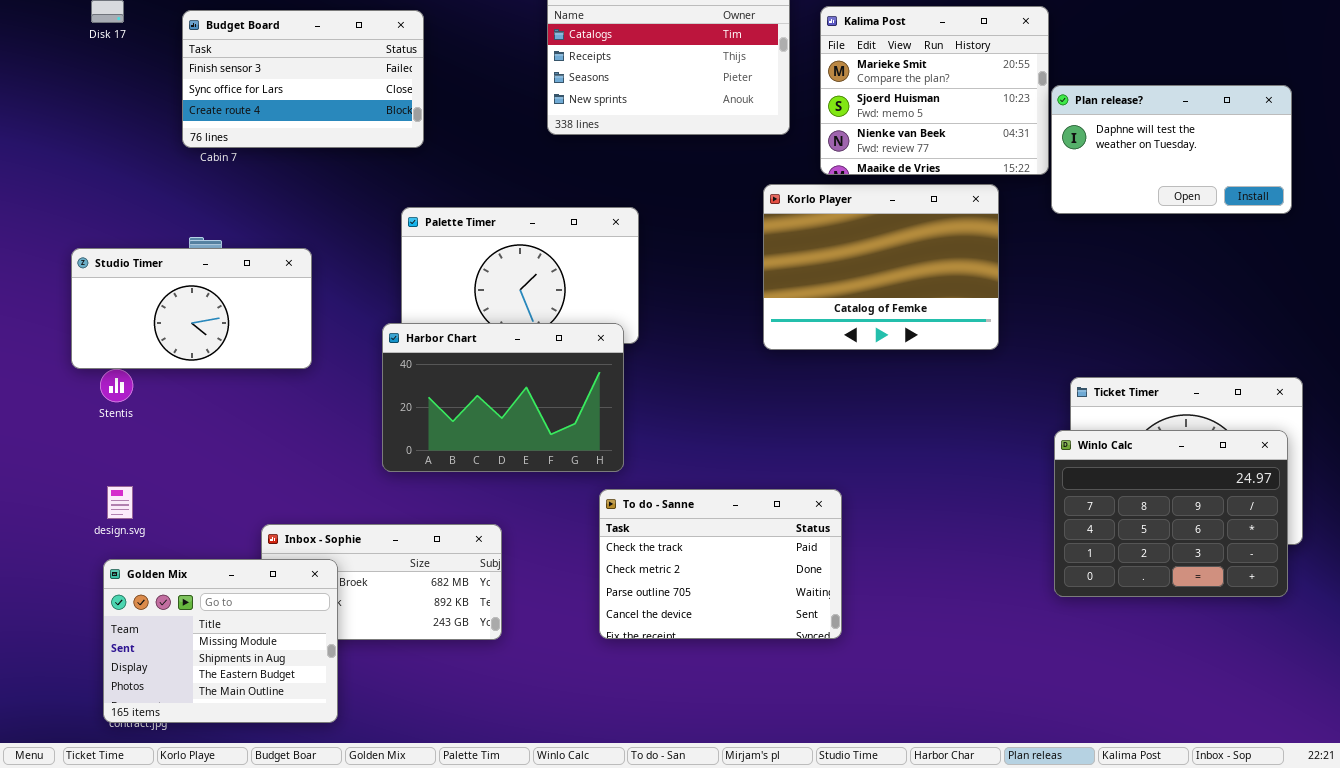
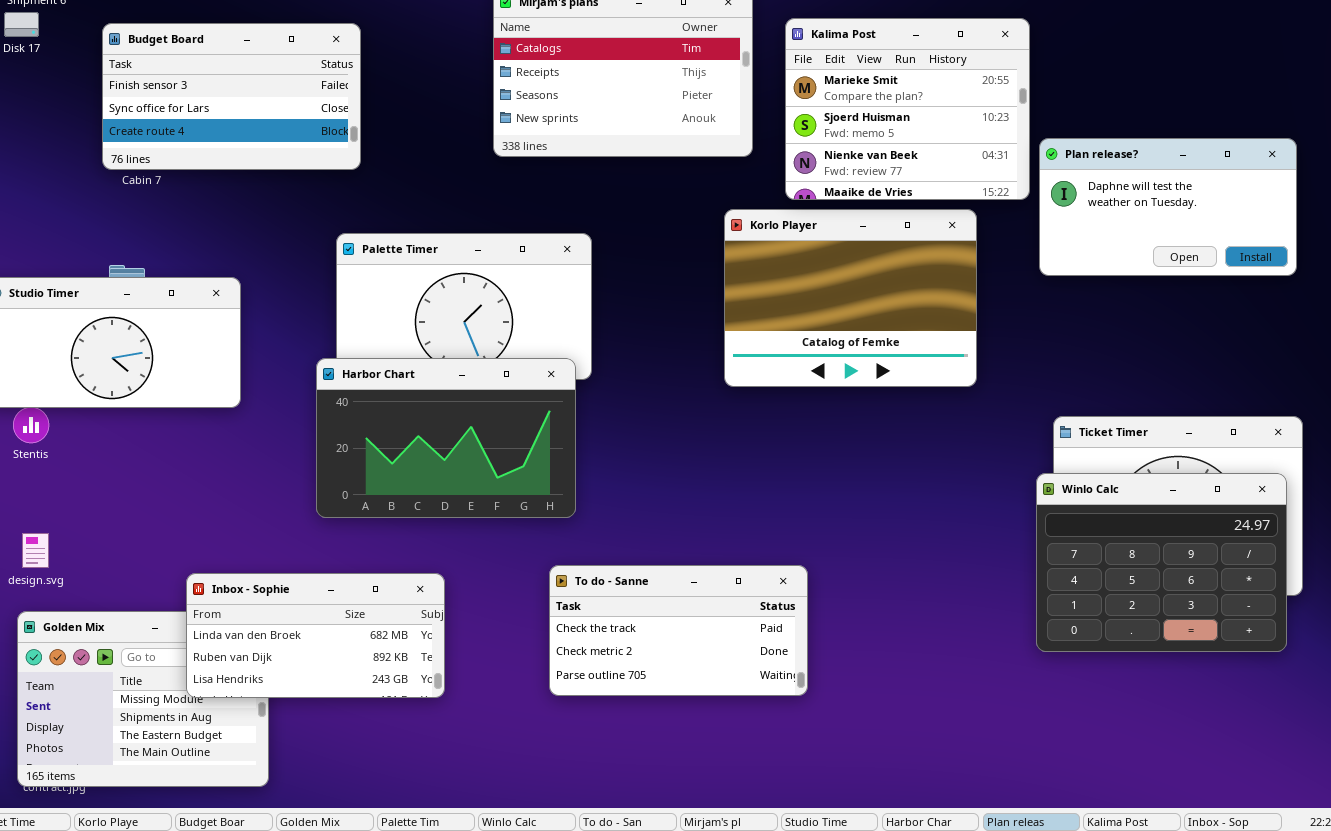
Plan release?: [1051,85,1292,214] -> [1039,138,1297,276], moved
To do - Sanne: [599,489,842,639] -> [549,565,808,696], resized
Inbox - Sophie: [261,524,502,640] -> [186,573,445,698], raised

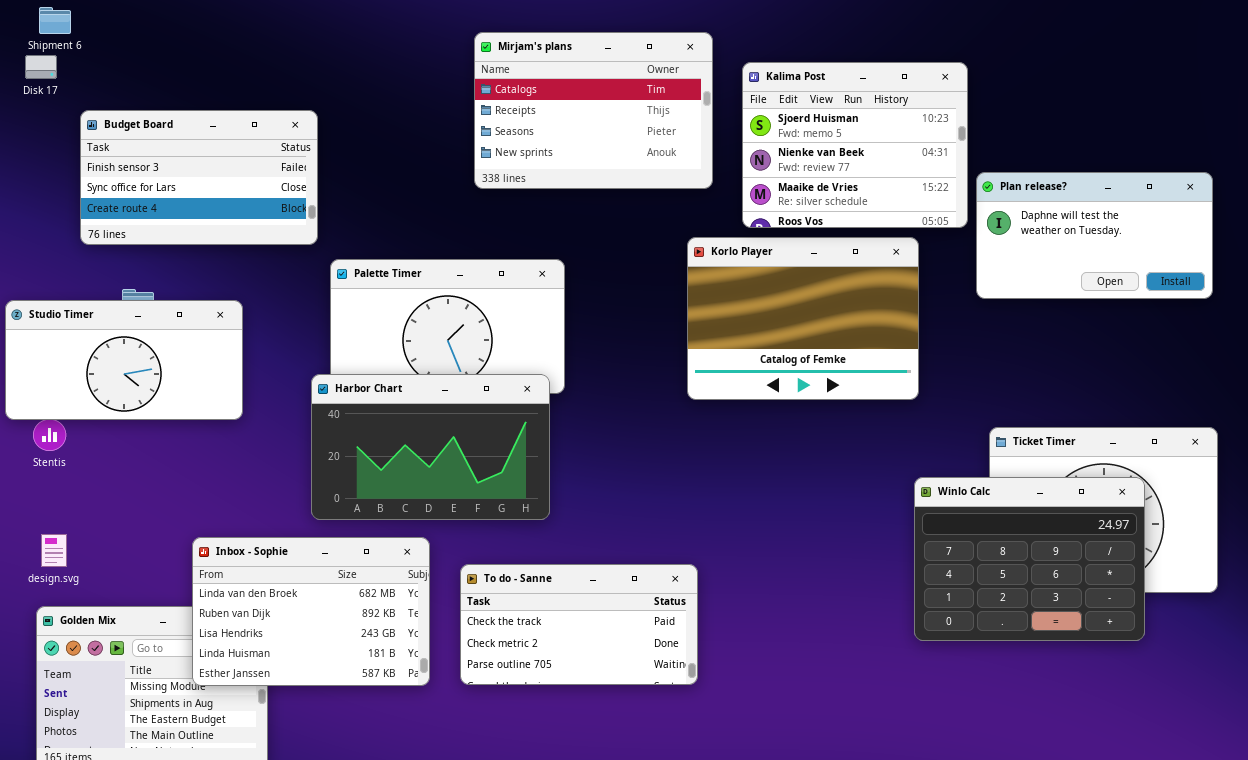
Kalima Post: [785,18,1030,200] -> [742,62,968,228], scrolled down 1 row
Budget Board: [102,23,361,170] -> [80,110,318,245], moved
Winlo Calc: [1036,473,1287,652] -> [914,477,1145,641], moved
To do - Sanne: [549,565,808,696] -> [460,564,698,685], moved
Inbox - Sophie: [186,573,445,698] -> [192,537,430,686], resized

